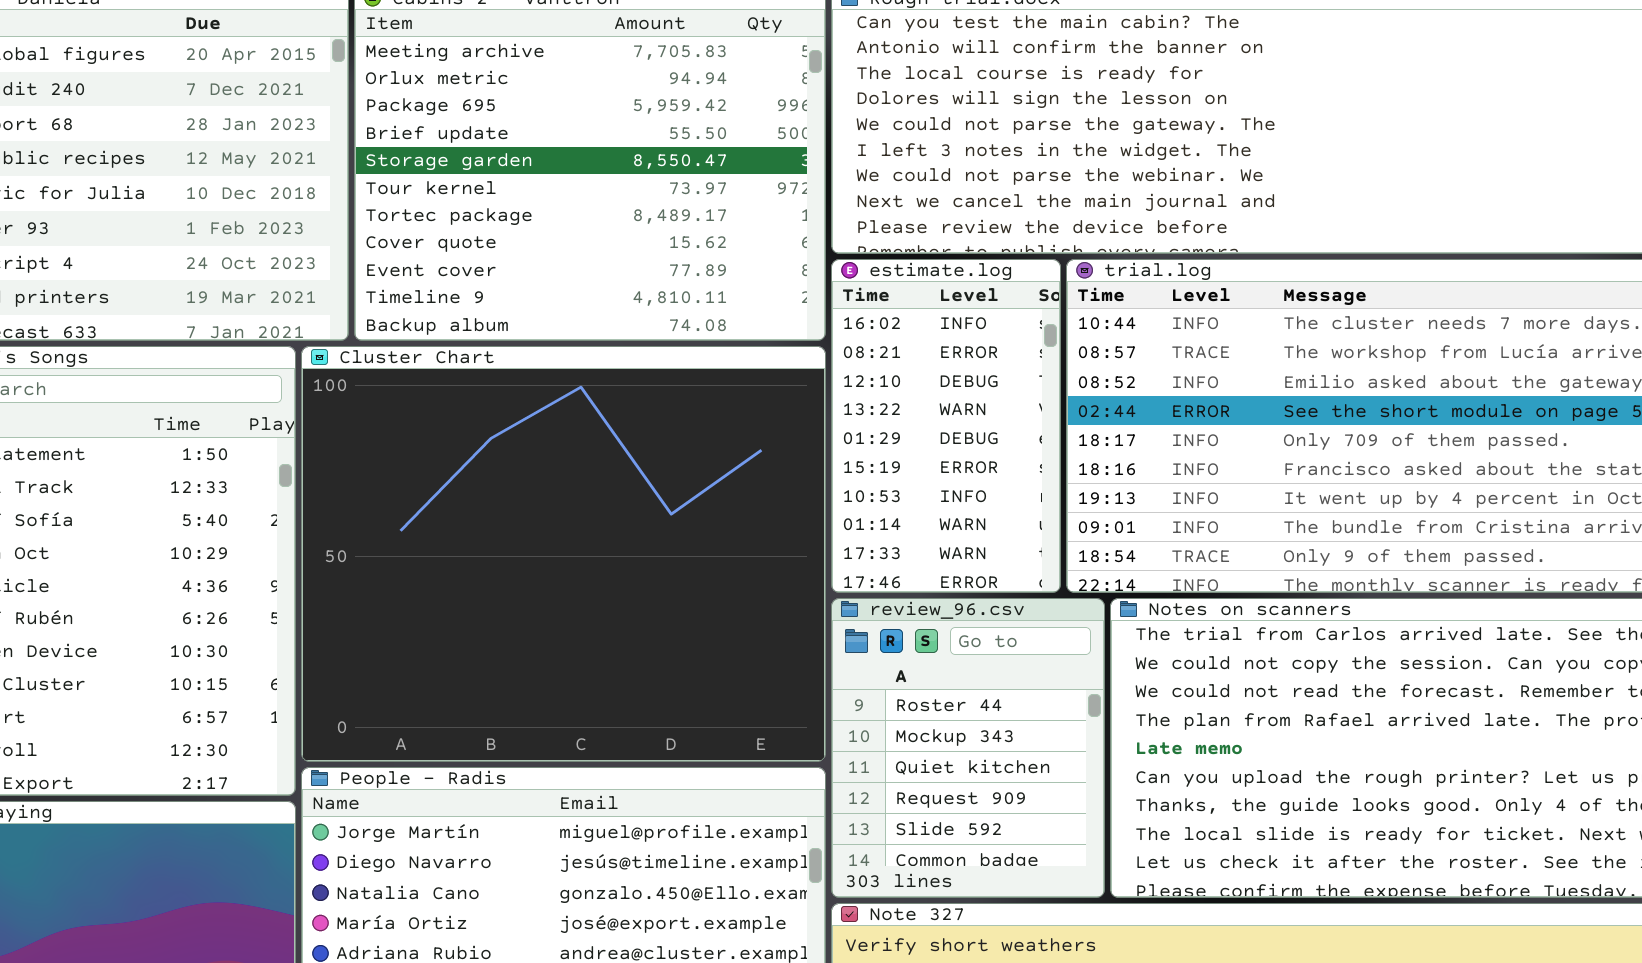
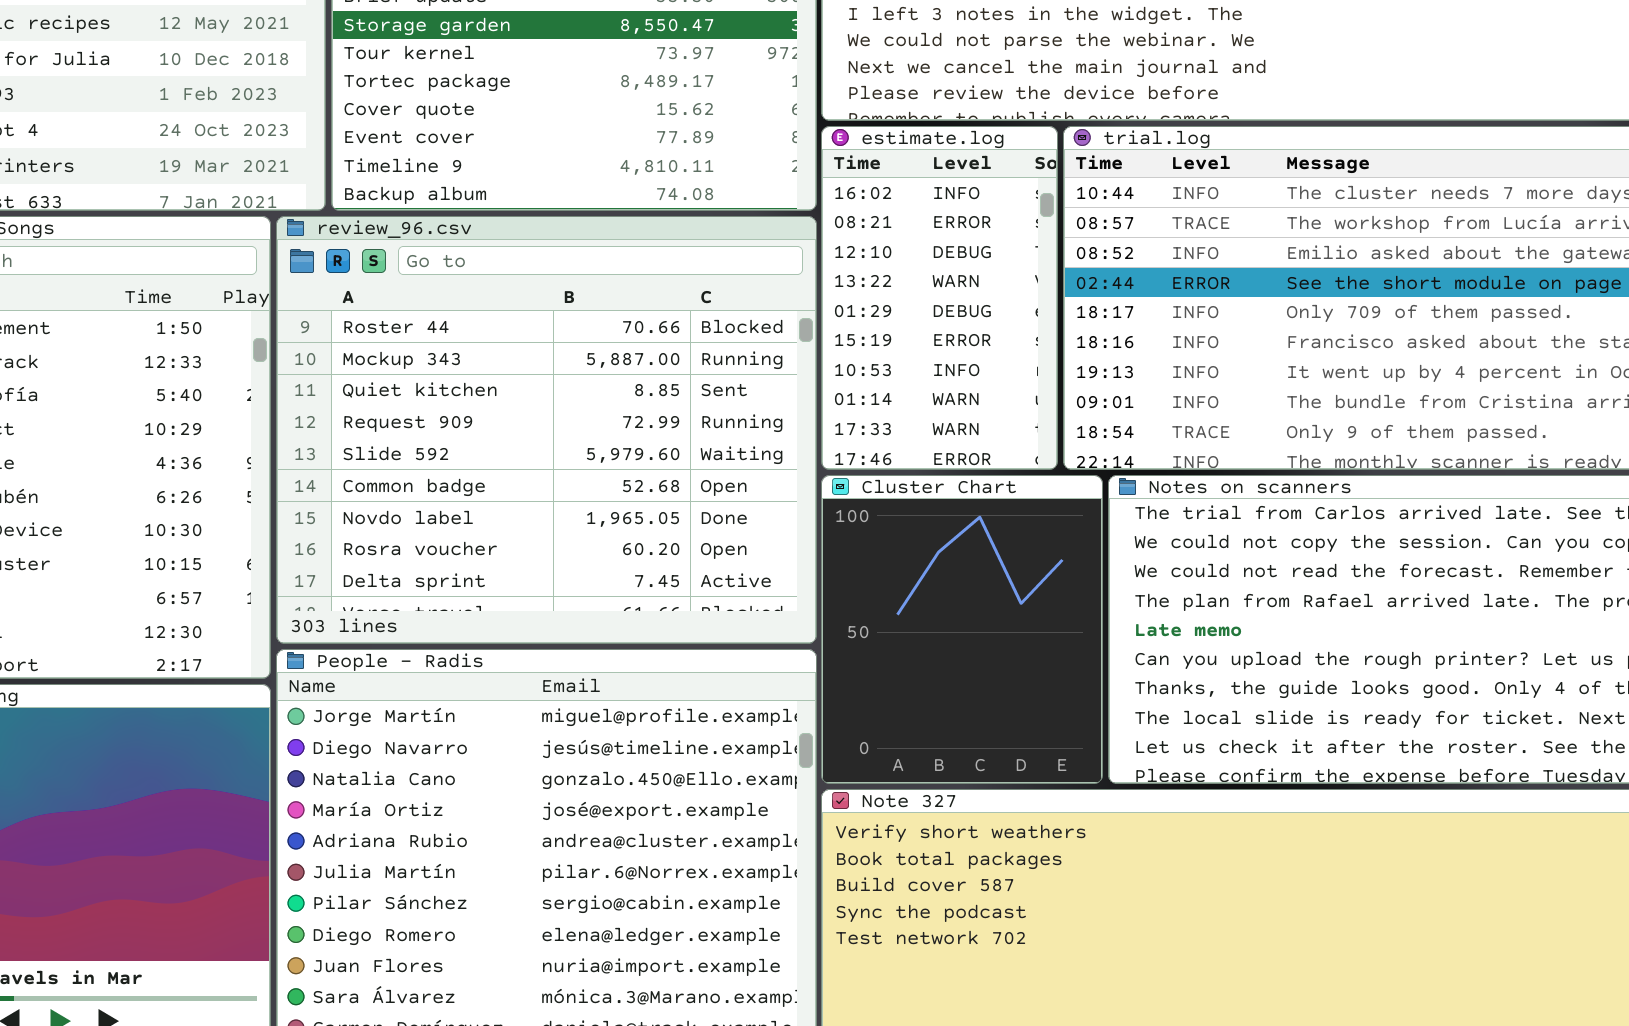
Cluster Chart: [301,346,826,762] -> [821,475,1103,784], moved, resized
review_96.csv: [831,598,1105,898] -> [276,216,817,644], moved, resized

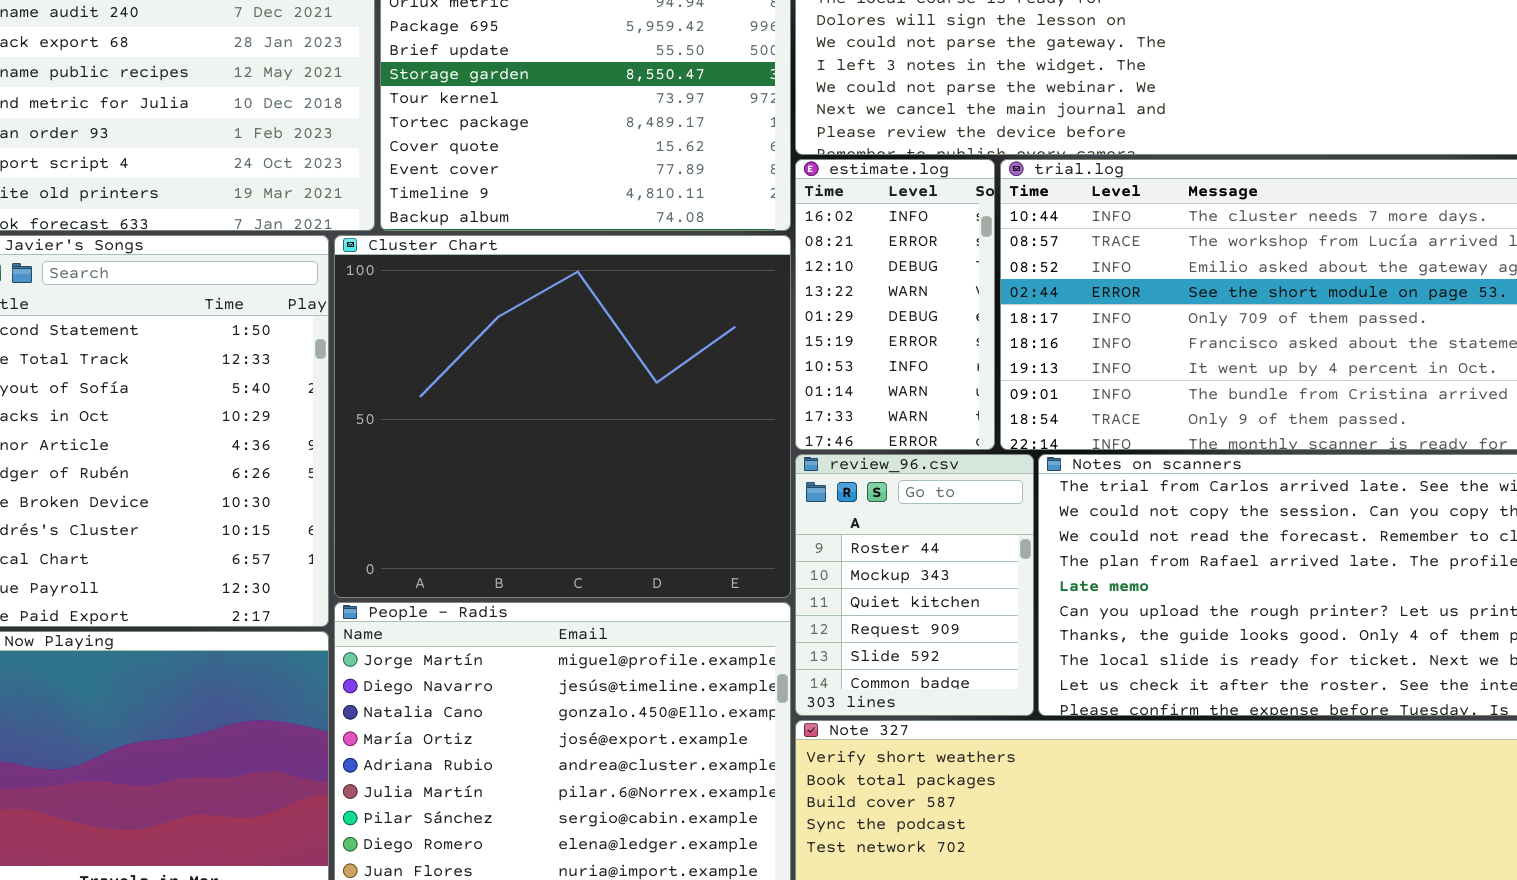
review_96.csv: [276,216,817,644] -> [795,454,1034,716], moved, resized
Cluster Chart: [821,475,1103,784] -> [334,235,791,598], moved, resized

